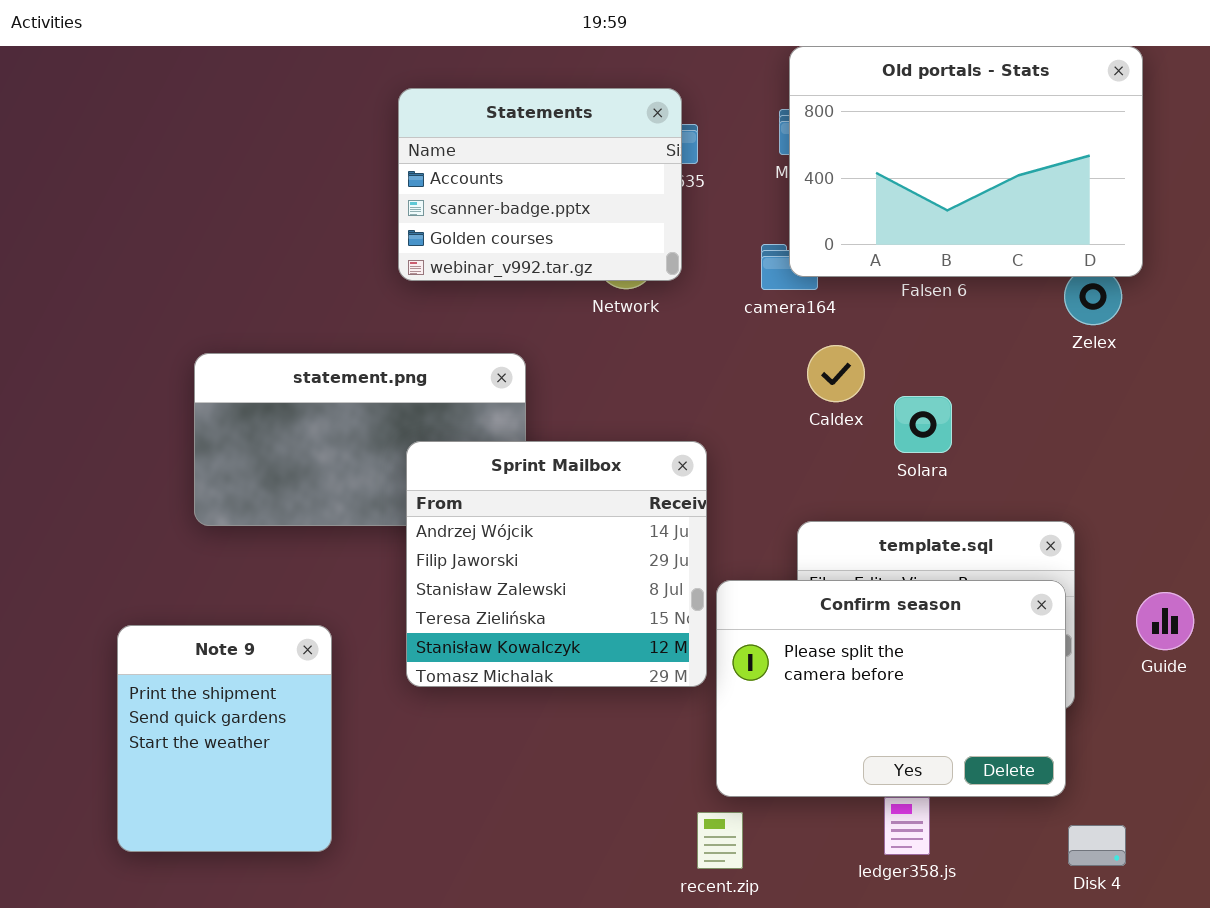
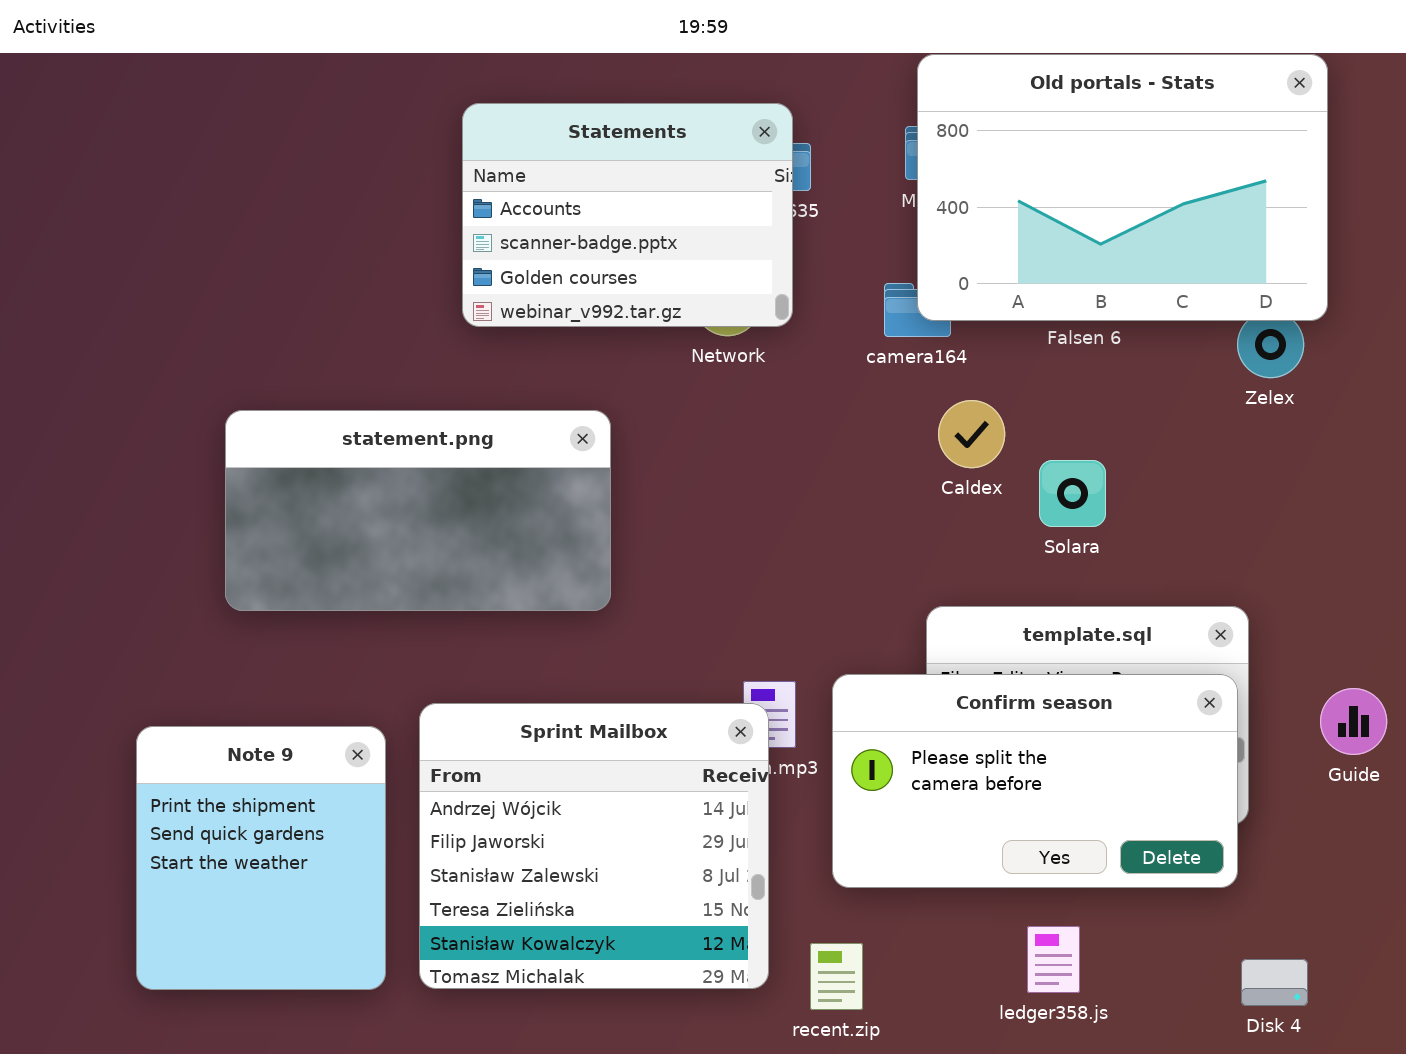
Sprint Mailbox: [406,441,707,687] -> [419,703,769,989], moved
Confirm season: [716,580,1066,797] -> [832,674,1238,888], resized

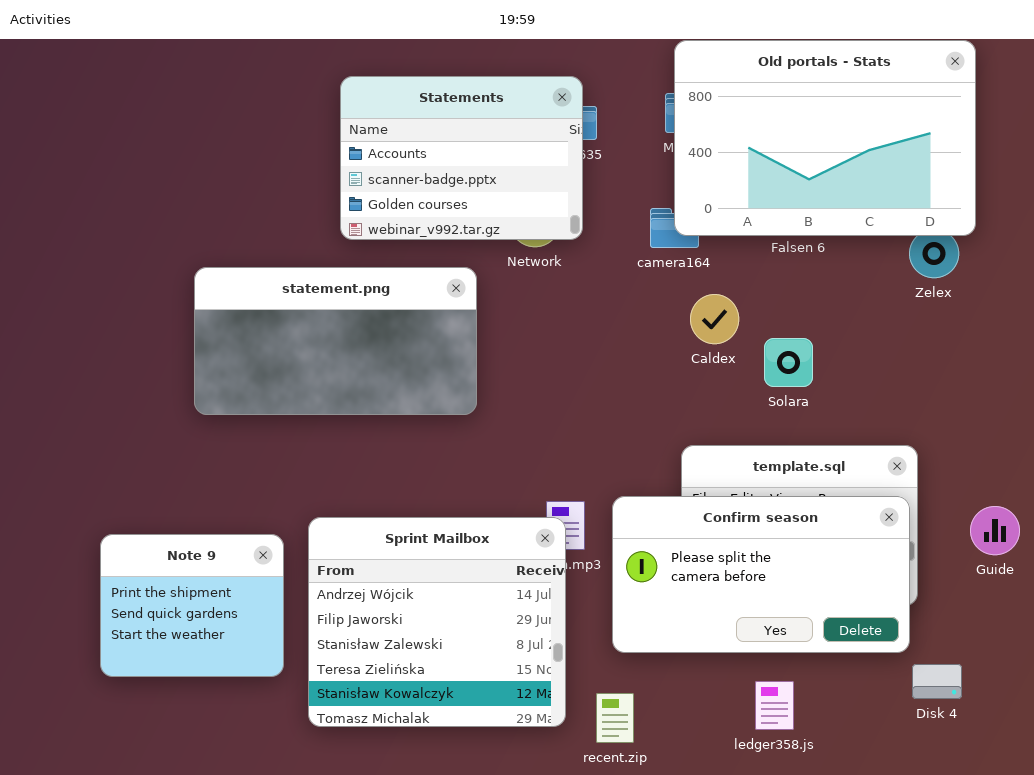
statement.png: [225,410,611,611] -> [194,267,477,415], moved
Note 9: [136,726,386,990] -> [100,534,284,677], resized
Disk 4: [1241,959,1308,1006] -> [912,664,962,699], moved

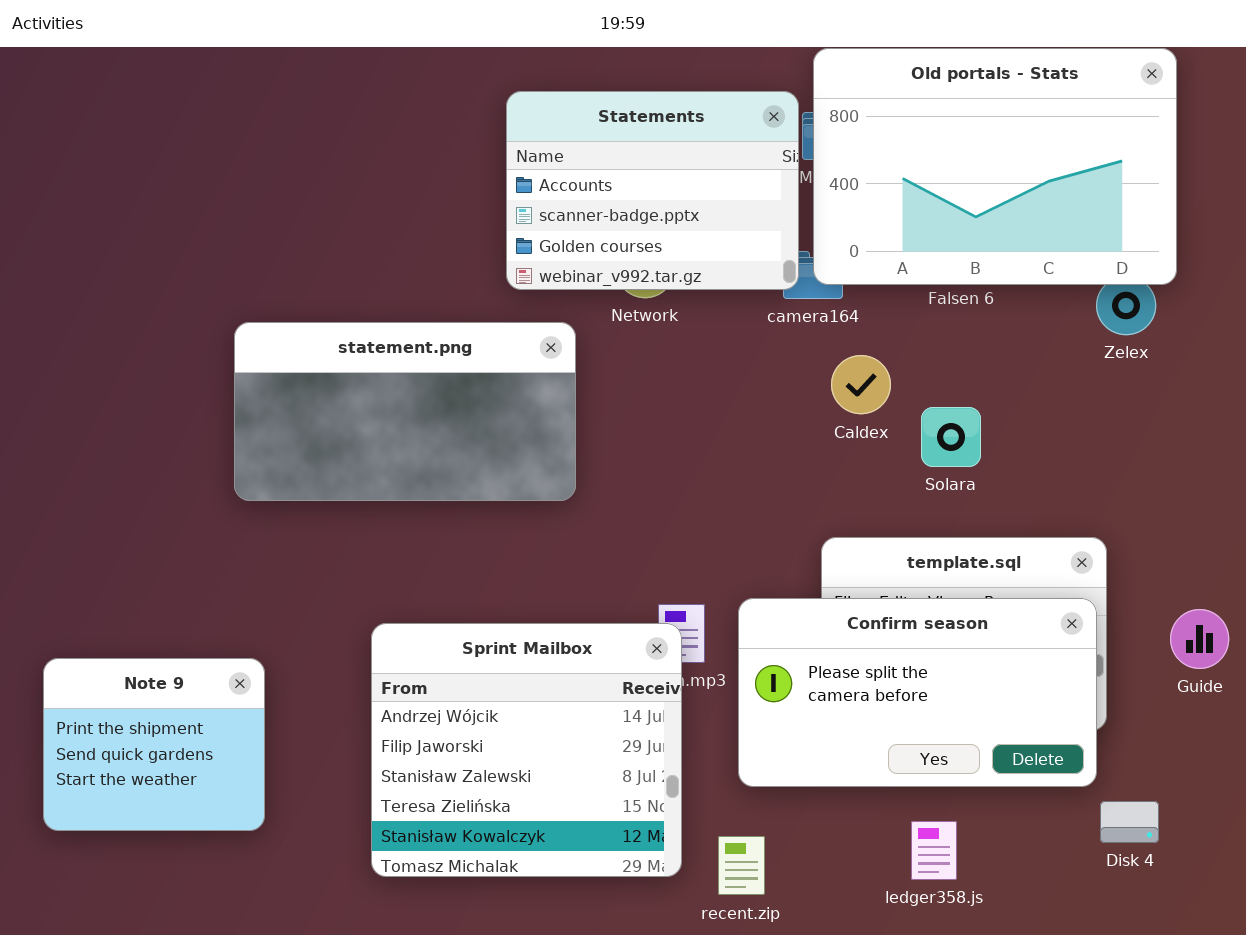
Statements: [340,76,583,240] -> [506,91,799,290], moved
Note 9: [100,534,284,677] -> [43,658,265,831], moved

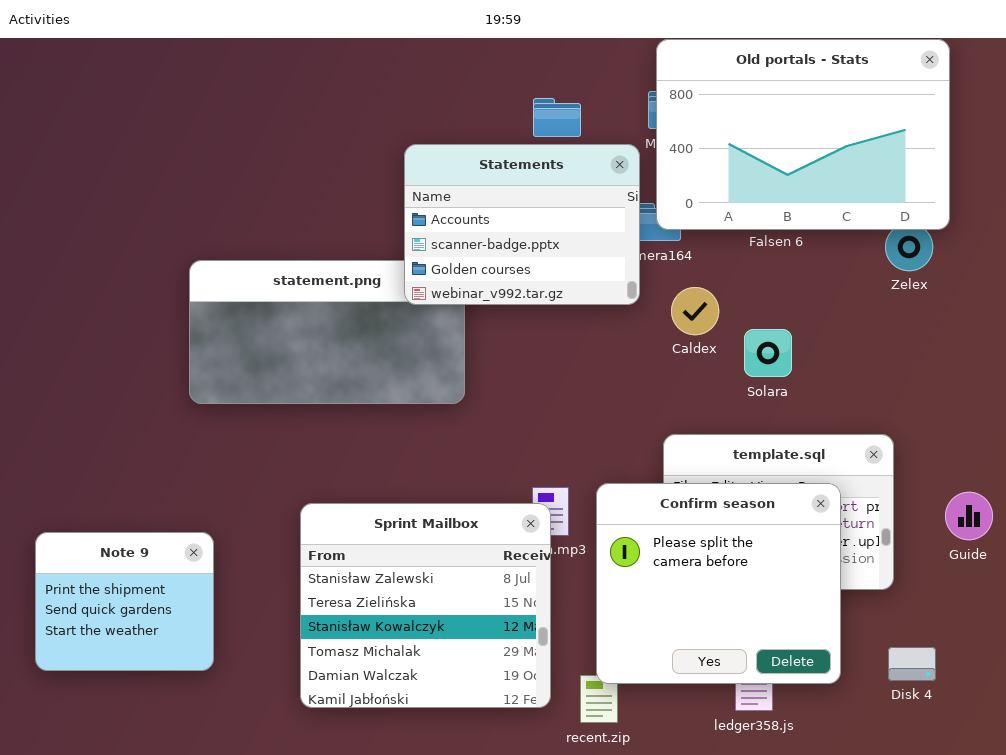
Statements: [506,91,799,290] -> [404,144,640,305], moved
Confirm season: [738,598,1097,787] -> [596,483,841,684], resized
Sprint Mailbox: [371,623,682,877] -> [300,503,551,708], scrolled down 2 rows

